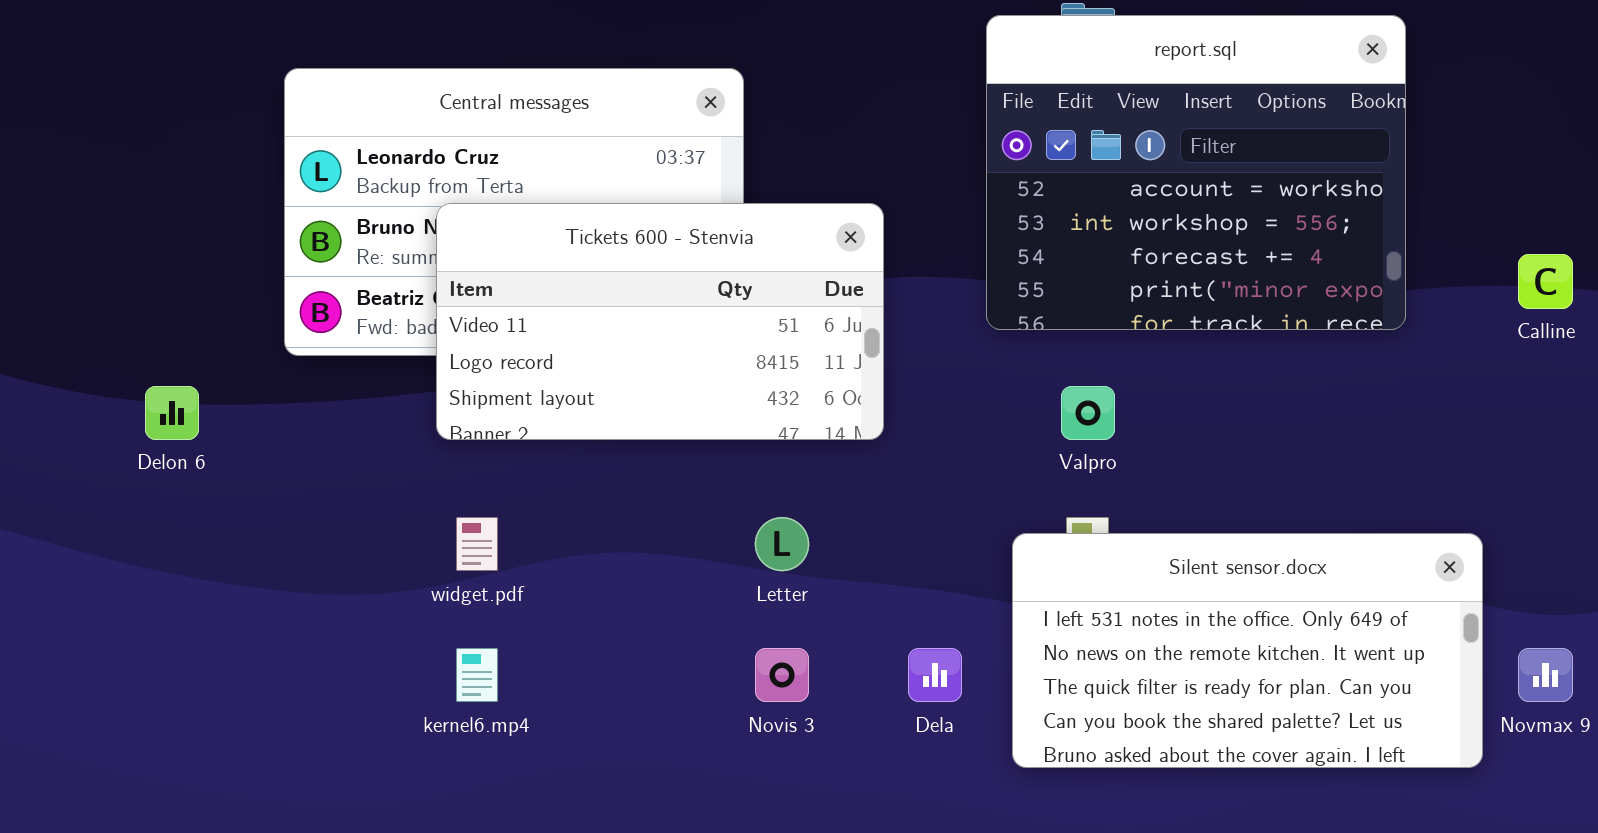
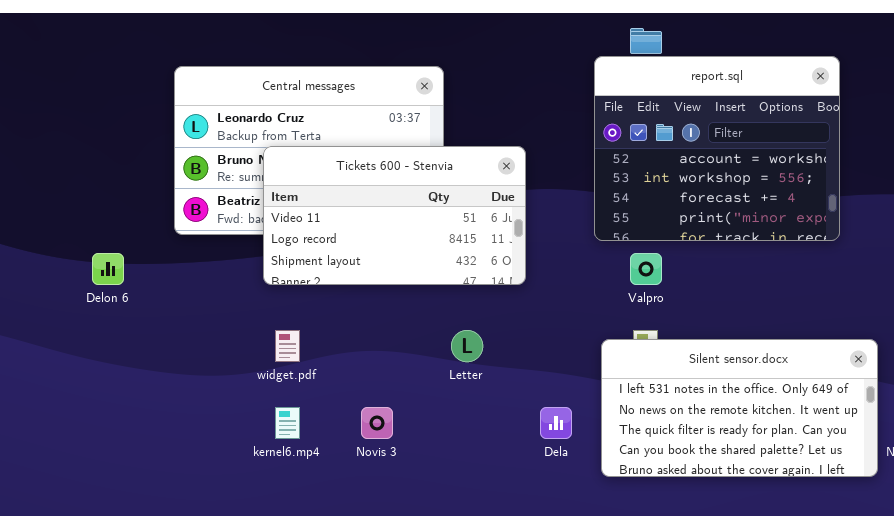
report.sql: [986,15,1406,330] -> [594,56,840,241], moved
Novis 3: [755,648,809,702] -> [361,407,393,439], moved

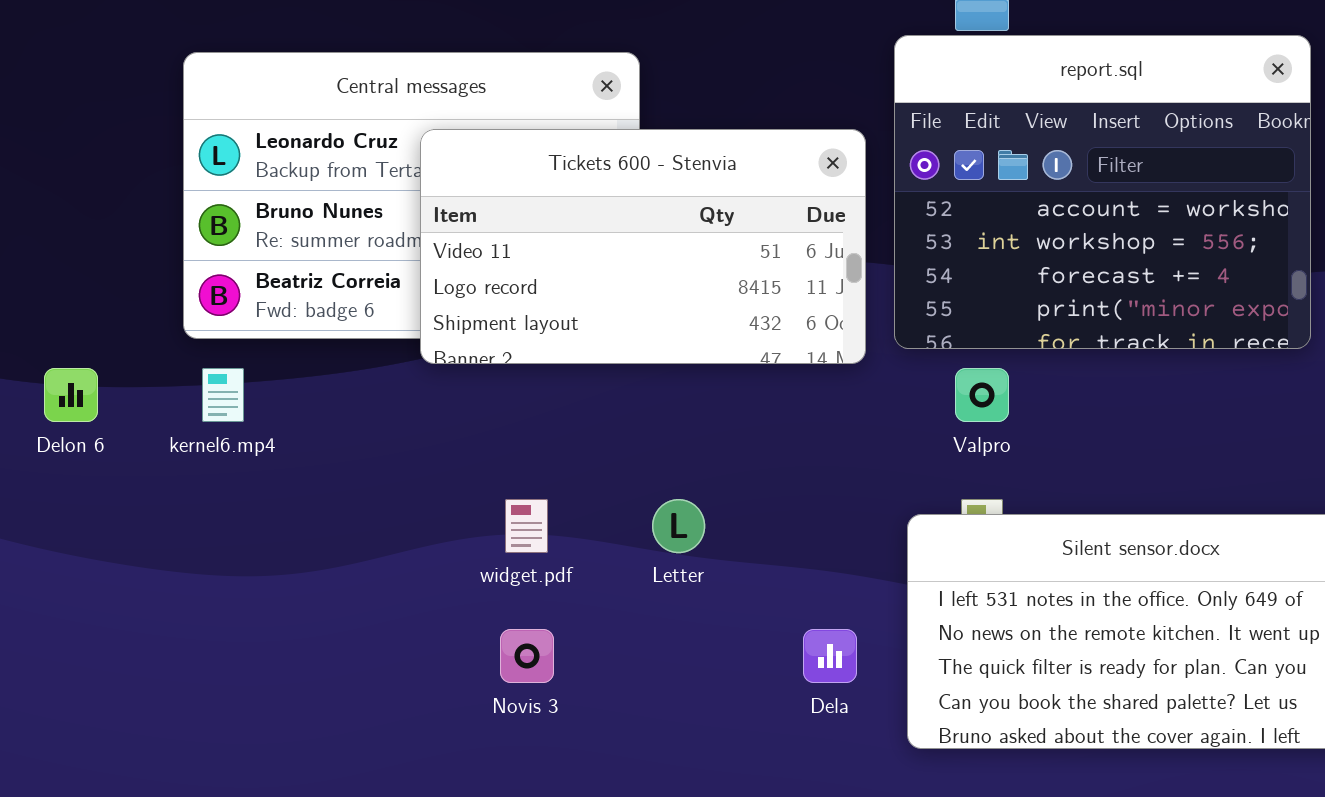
Tickets 600 - Stenvia: [263,146,526,285] -> [420,129,866,364], moved
widget.pdf: [275,330,300,362] -> [505,499,548,553], moved
kernel6.mp4: [275,407,300,439] -> [202,368,244,422], moved

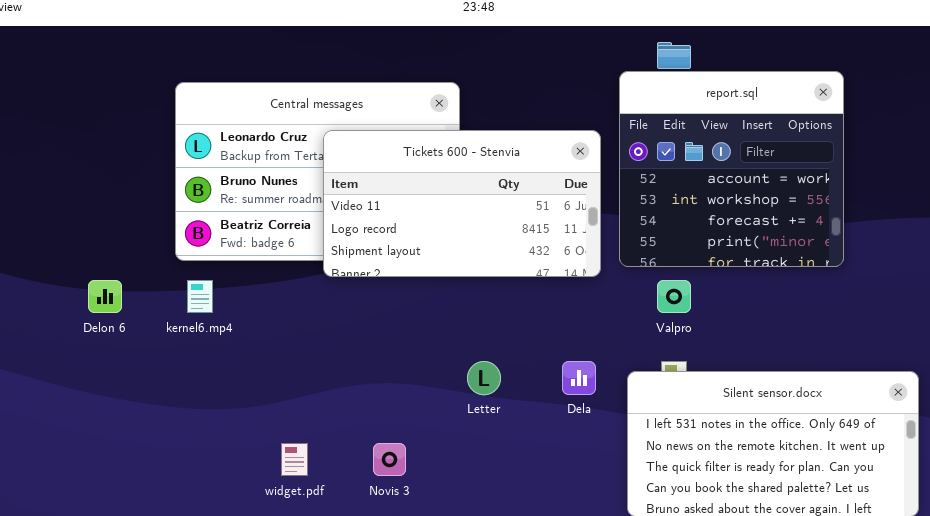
report.sql: [894,35,1311,349] -> [619,71,844,267], resized
widget.pdf: [505,499,548,553] -> [281,443,308,476], moved
Dela: [803,629,857,683] -> [562,361,596,395], moved

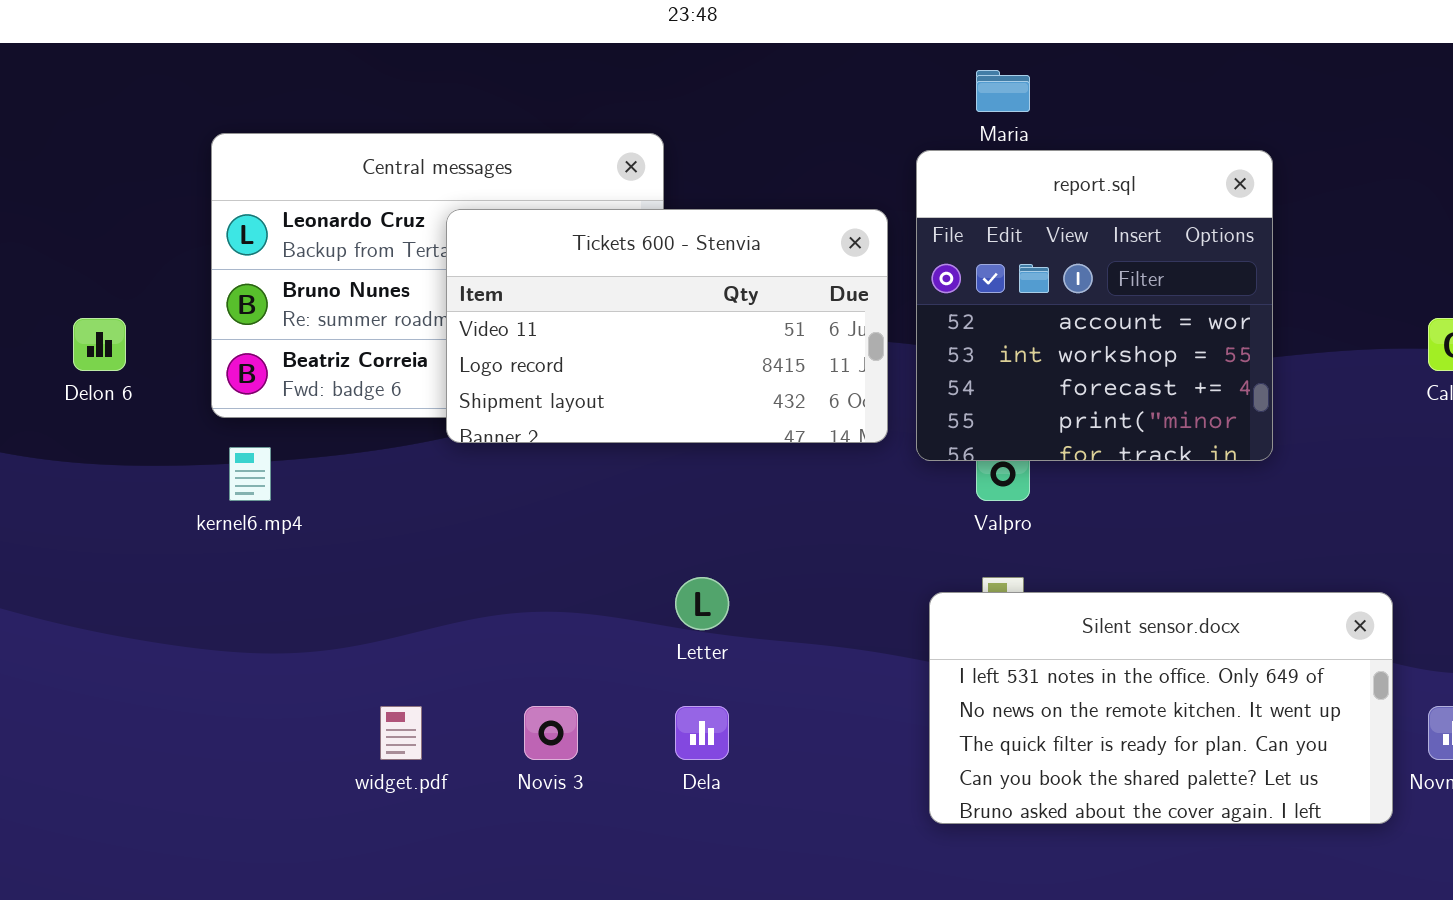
report.sql: [619,71,844,267] -> [916,150,1273,461], moved
Delon 6: [88,280,122,313] -> [73,318,126,371], moved
Dela: [562,361,596,395] -> [675,706,729,760], moved

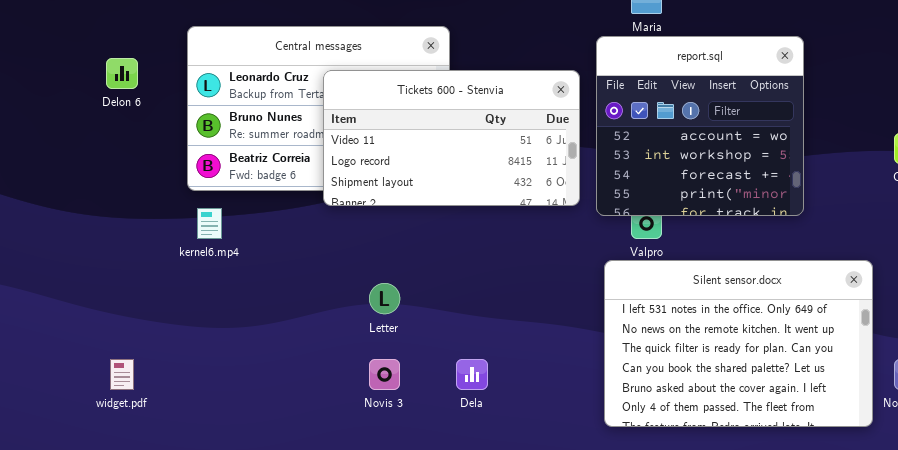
Delon 6: [73,318,126,371] -> [106,58,138,89], moved
Letter: [675,577,729,630] -> [369,283,400,314], moved
Silent sensor.docx: [929,592,1393,824] -> [604,260,873,427], resized
widget.pdf: [380,706,422,760] -> [110,359,134,390], moved

